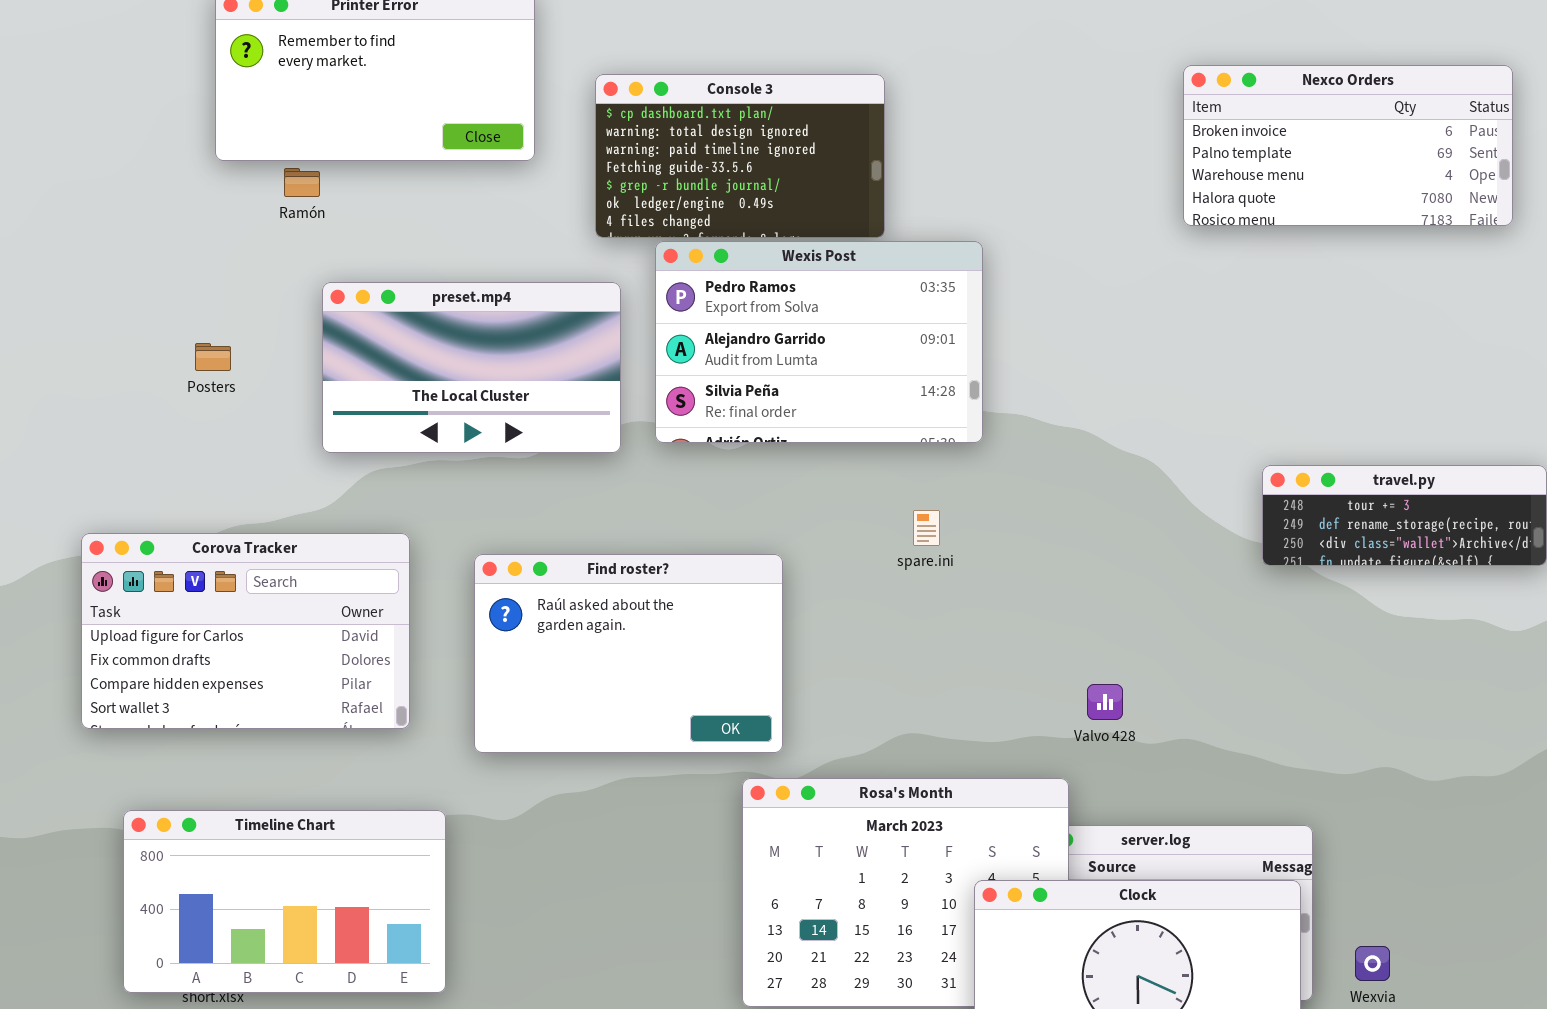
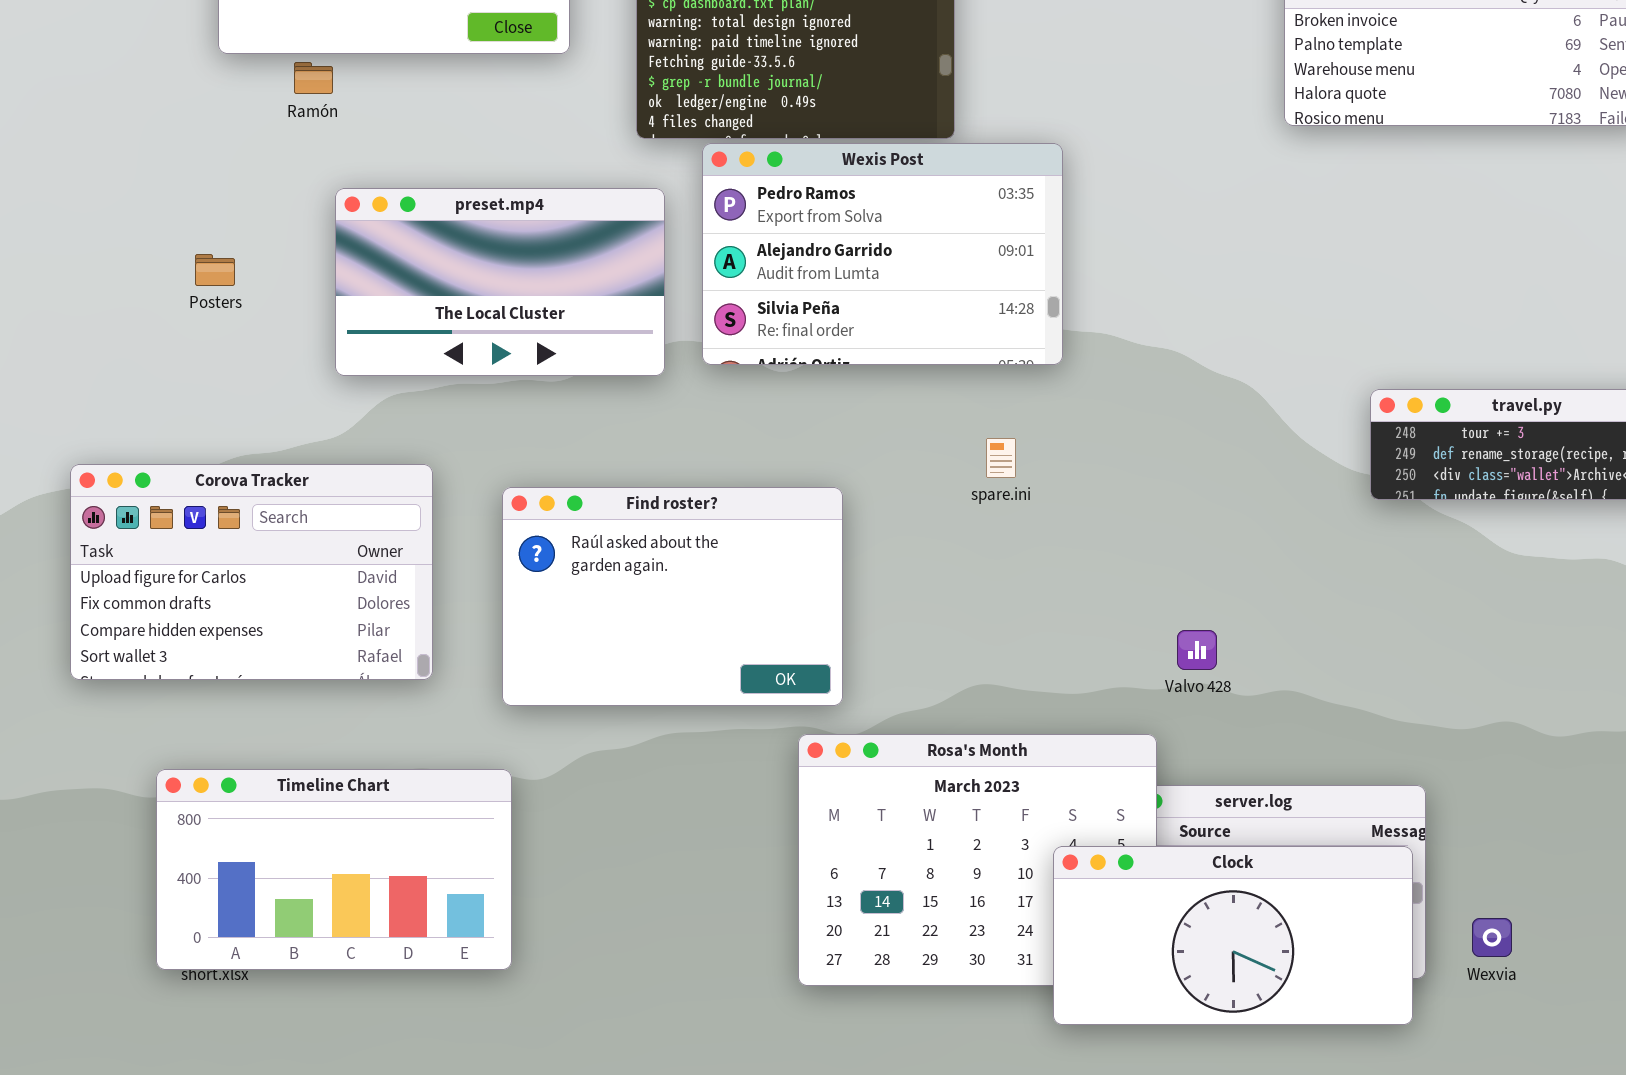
Timeline Chart: [123,810,446,993] -> [156,769,512,970], moved

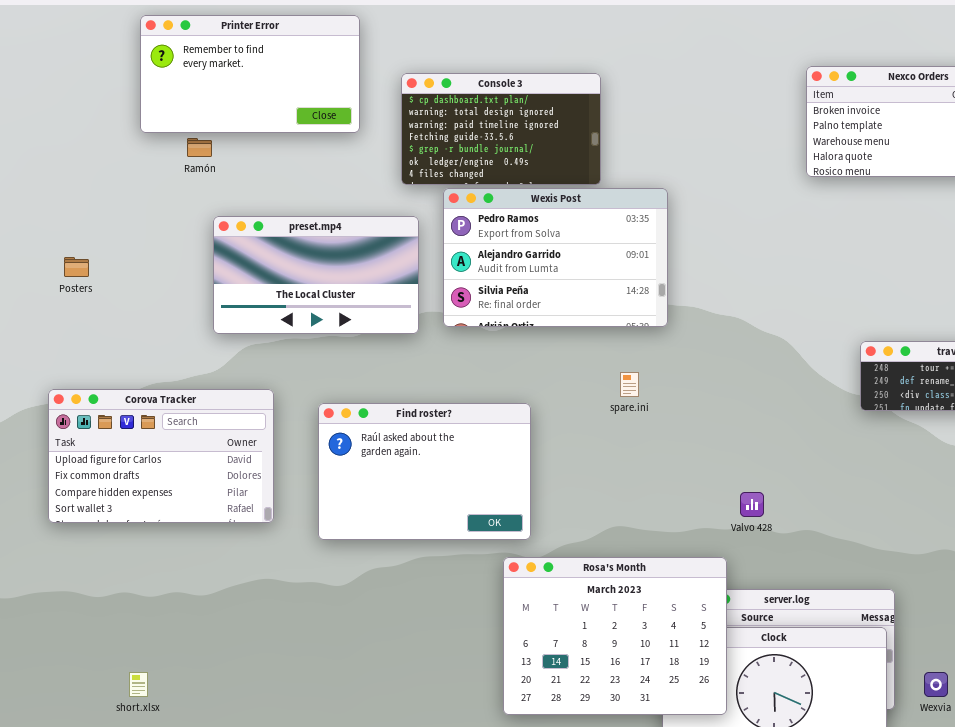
Posters: [195,254,235,286] -> [64,257,89,277], moved
Rosa's Month: [798,734,1157,986] -> [503,557,727,715], raised
Timeline Chart: [156,769,512,970] -> none, closed

